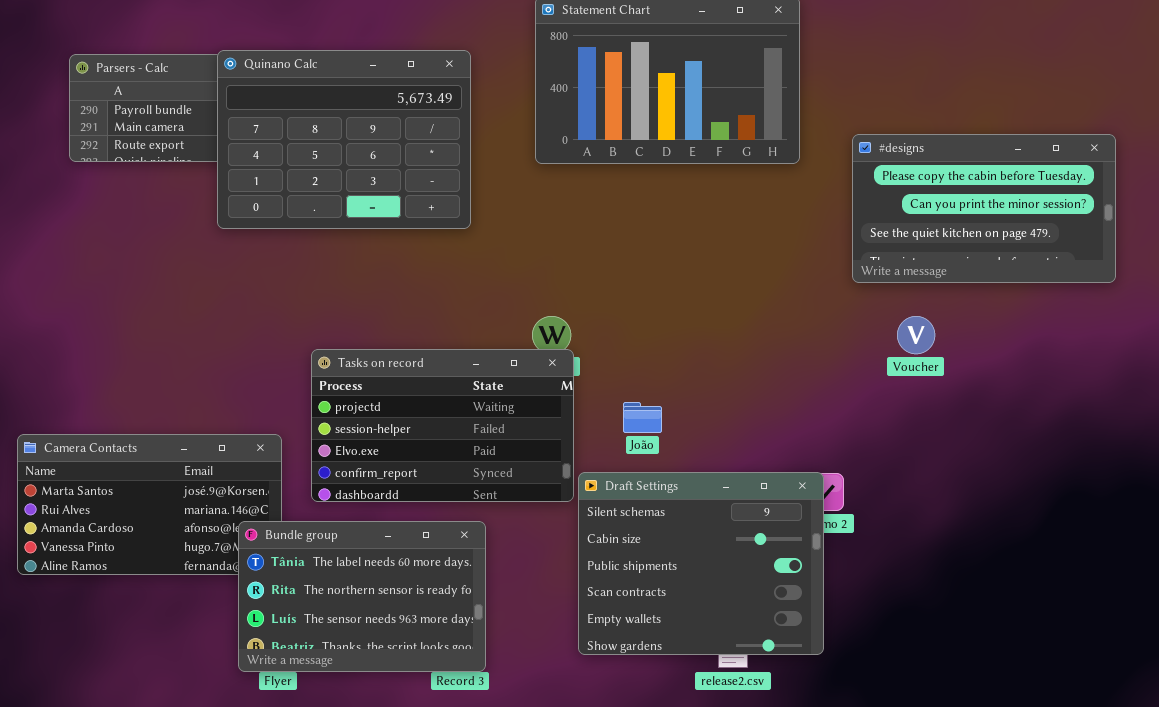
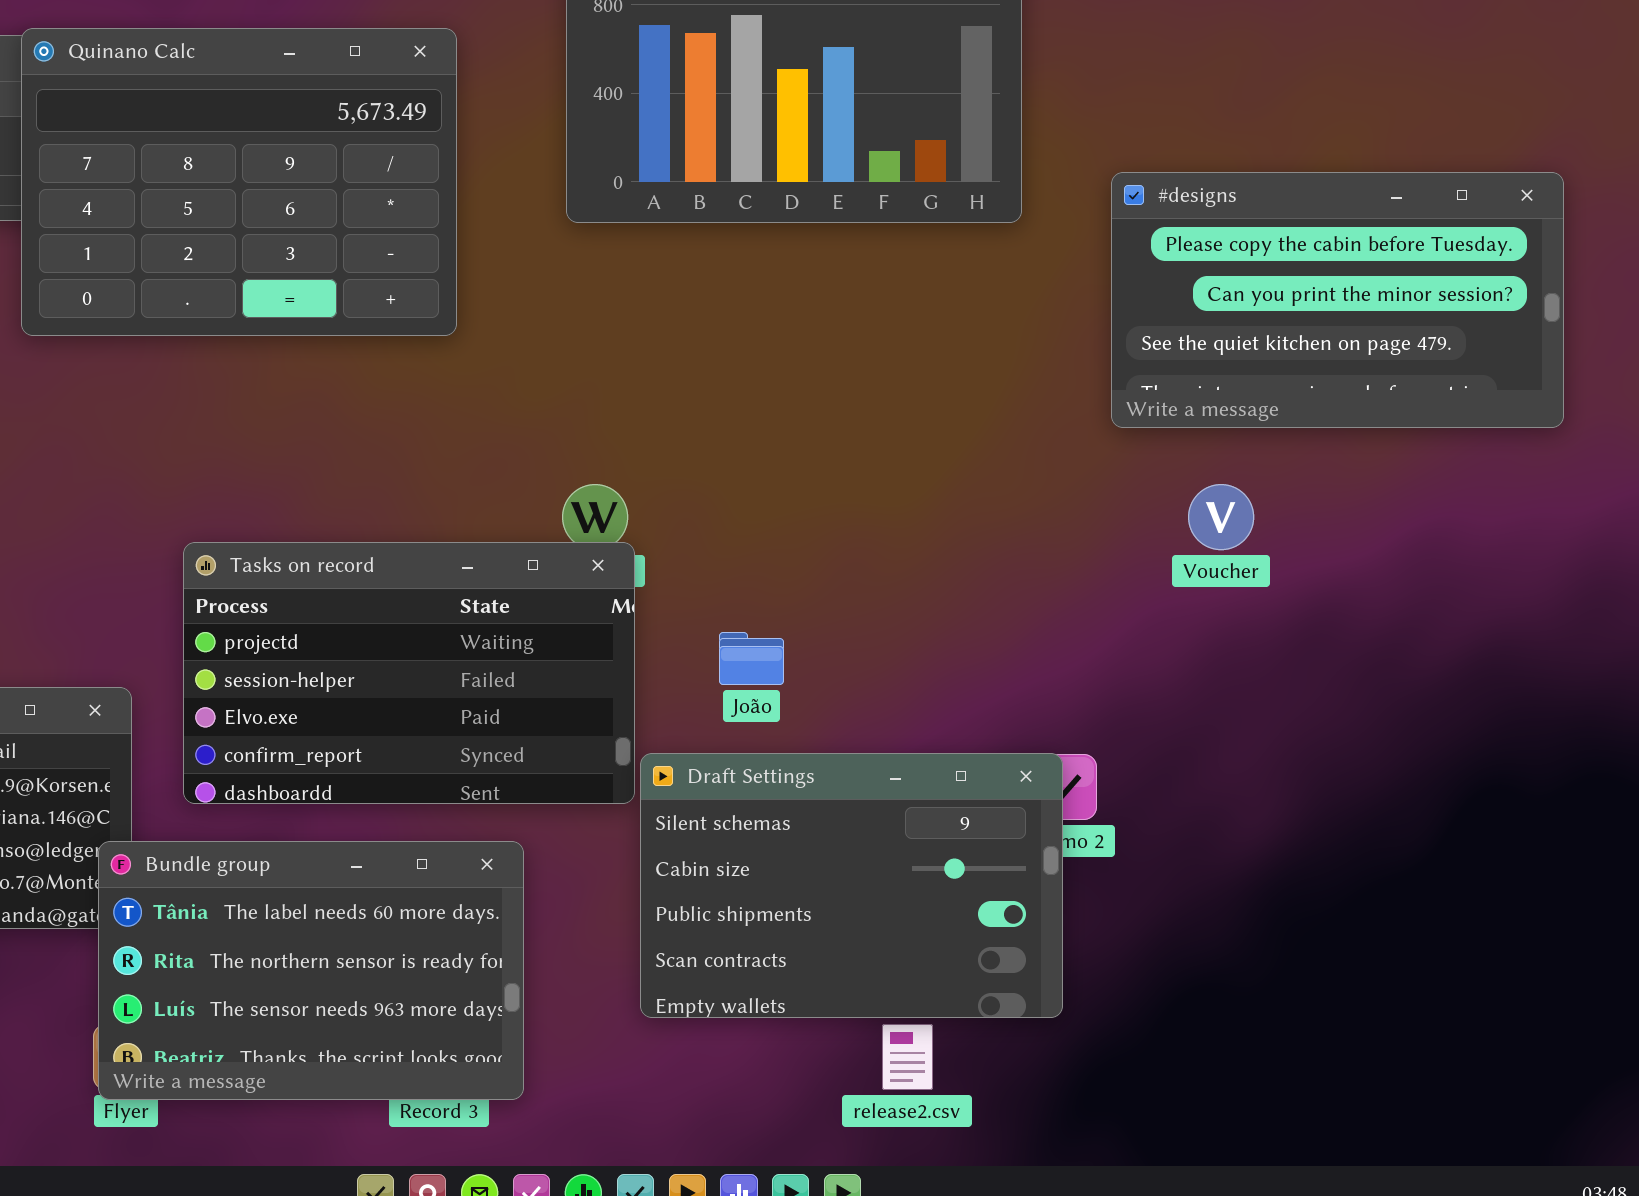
Draft Settings: [578,472,824,655] -> [640,753,1063,1018], resized
Bundle group: [238,521,486,672] -> [98,841,524,1100], moved

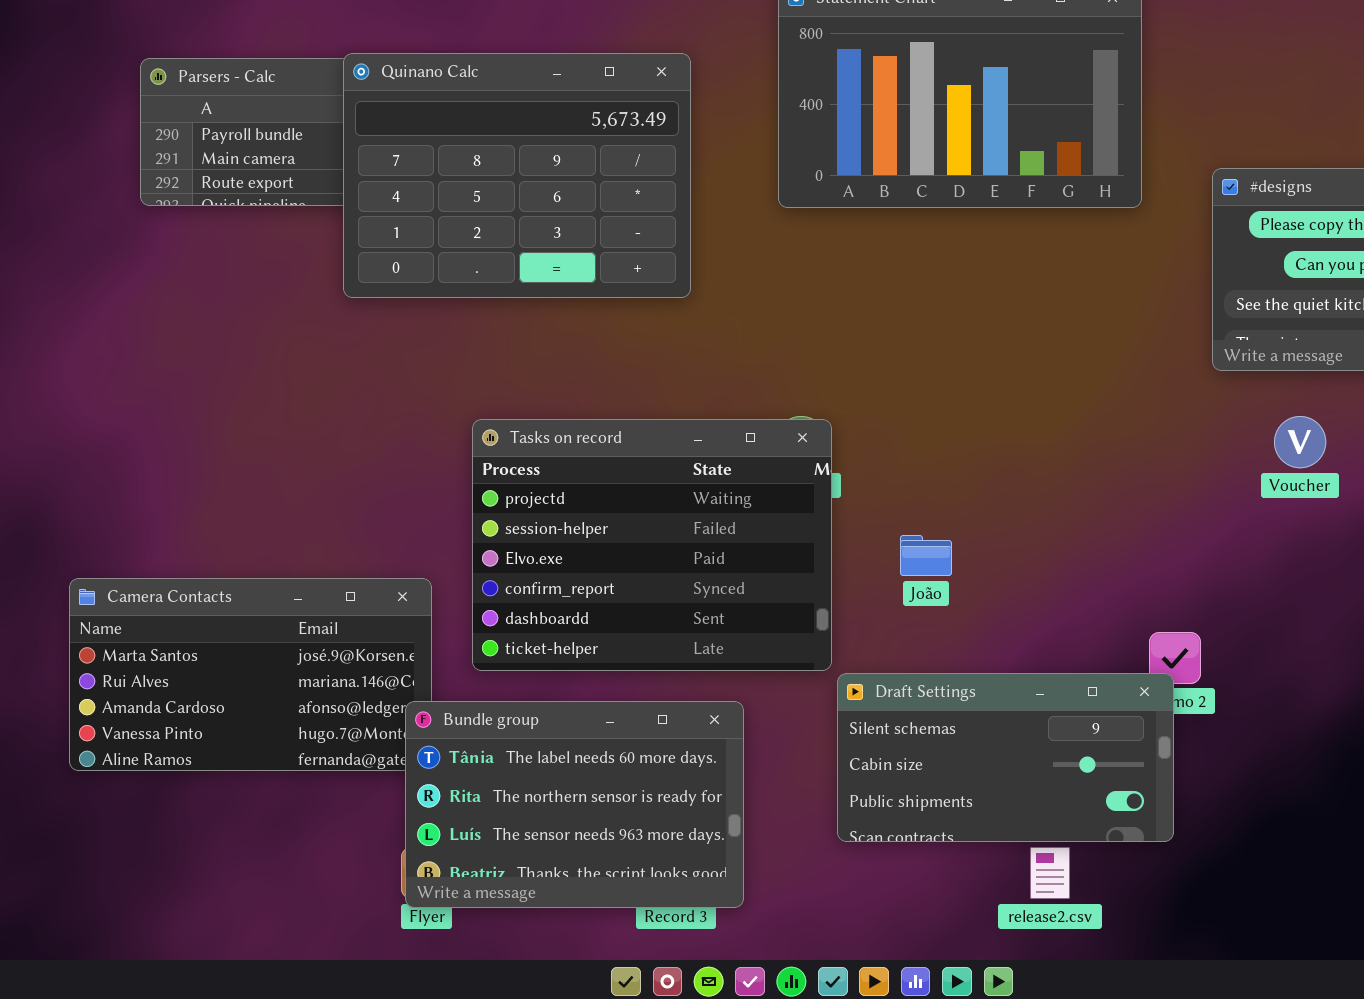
Tasks on record: [183,542,635,804] -> [472,419,832,671], resized
Draft Settings: [640,753,1063,1018] -> [837,673,1174,842], resized

